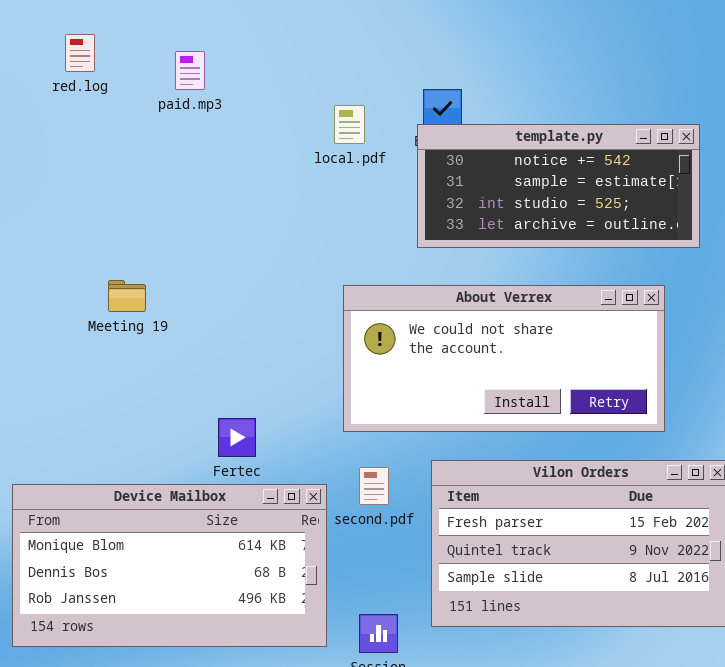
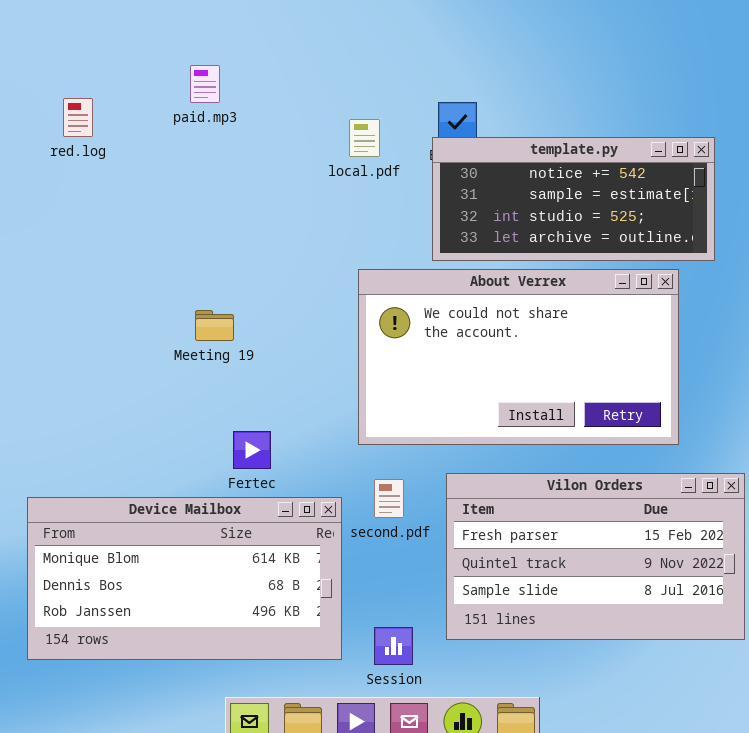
red.log: [65,34,95,72] -> [63,98,93,137], moved
Meeting 19: [108,280,146,312] -> [195,310,234,341], moved
About Verrex: [343,285,665,432] -> [358,269,679,445], resized

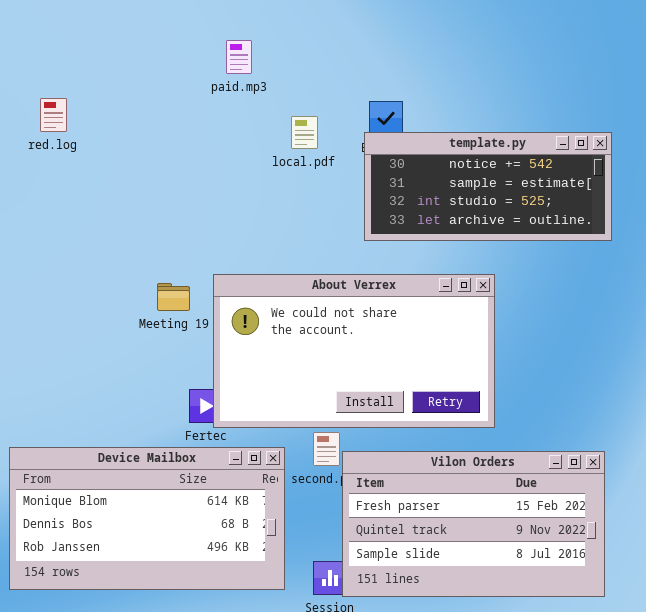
paid.mp3: [190,65,220,103] -> [226,40,252,74], moved
About Verrex: [358,269,679,445] -> [213,274,495,428], moved
Vilon Orders: [446,473,745,640] -> [342,451,605,597], moved

